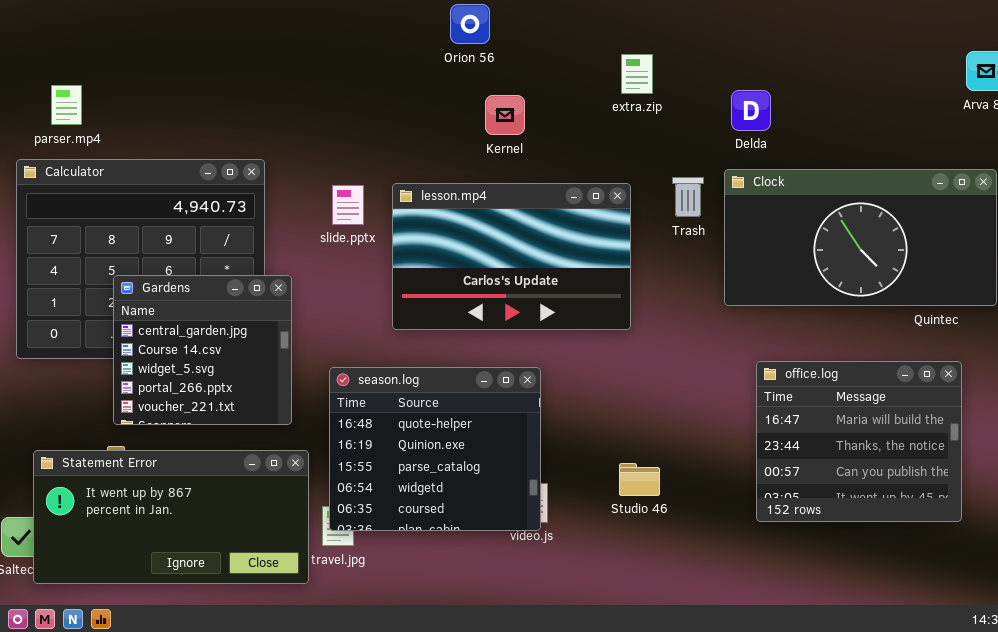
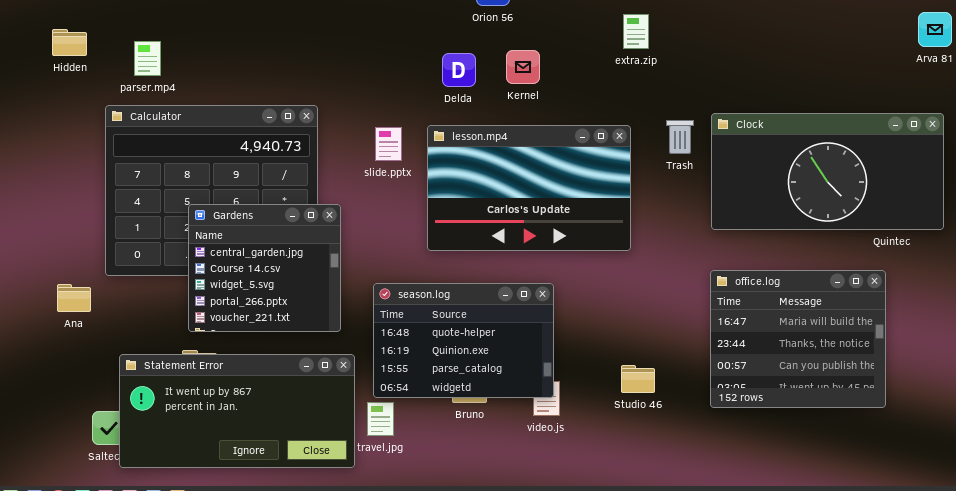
Delda: [731,90,771,131] -> [442,53,476,87], moved
office.log: [756,361,962,522] -> [710,270,886,408], moved
season.log: [329,367,541,531] -> [373,283,554,398], resized

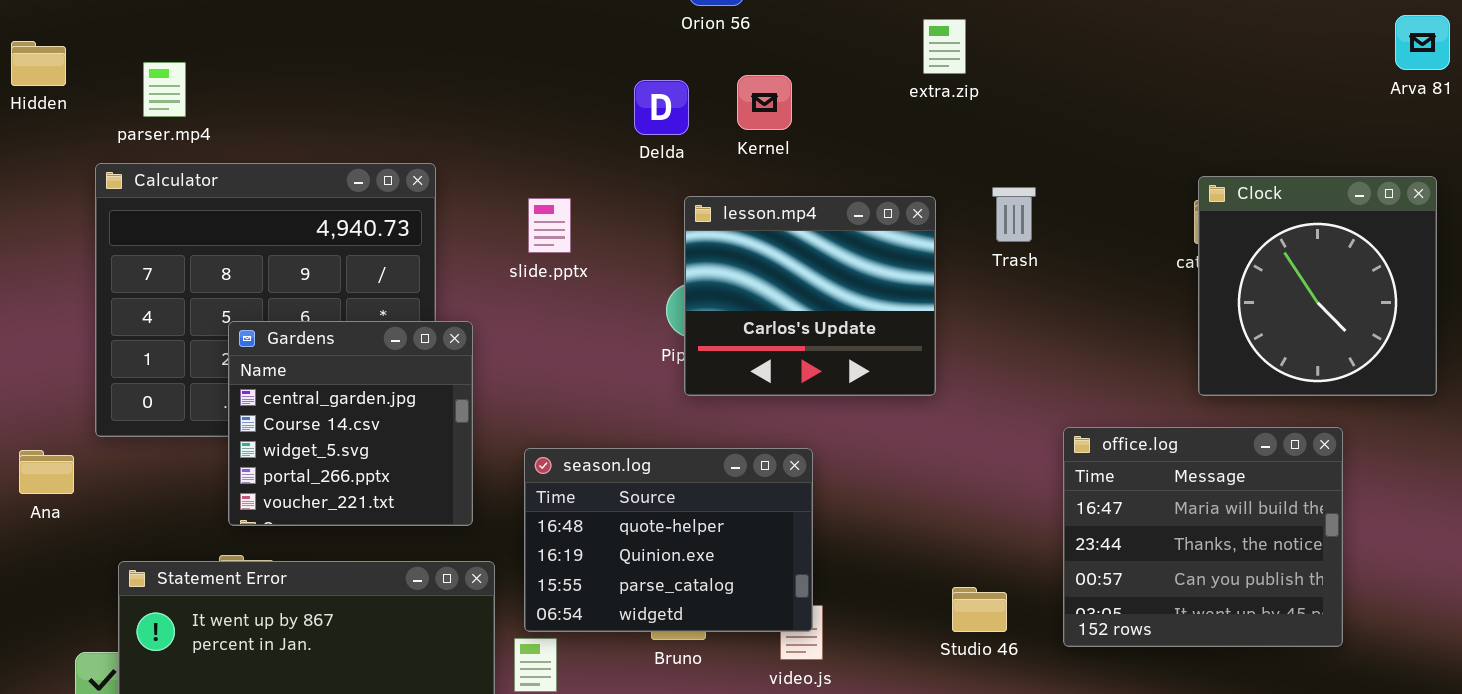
Clock: [711,113,944,230] -> [1198,176,1437,396], resized
lesson.mp4: [427,125,631,251] -> [684,196,936,396], resized
Studio 46: [621,365,655,393] -> [952,587,1007,632], moved

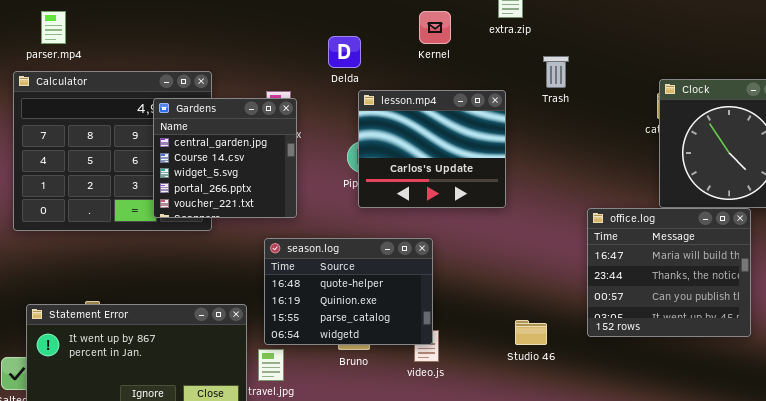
Kernel: [737,75,792,130] -> [419,11,451,44], moved
Delda: [634,80,689,135] -> [328,36,361,68], moved
Trash: [992,187,1036,242] -> [543,56,569,88], moved
Gardens: [228,321,473,526] -> [153,98,297,218], moved
office.log: [1063,427,1343,647] -> [587,208,751,337], moved

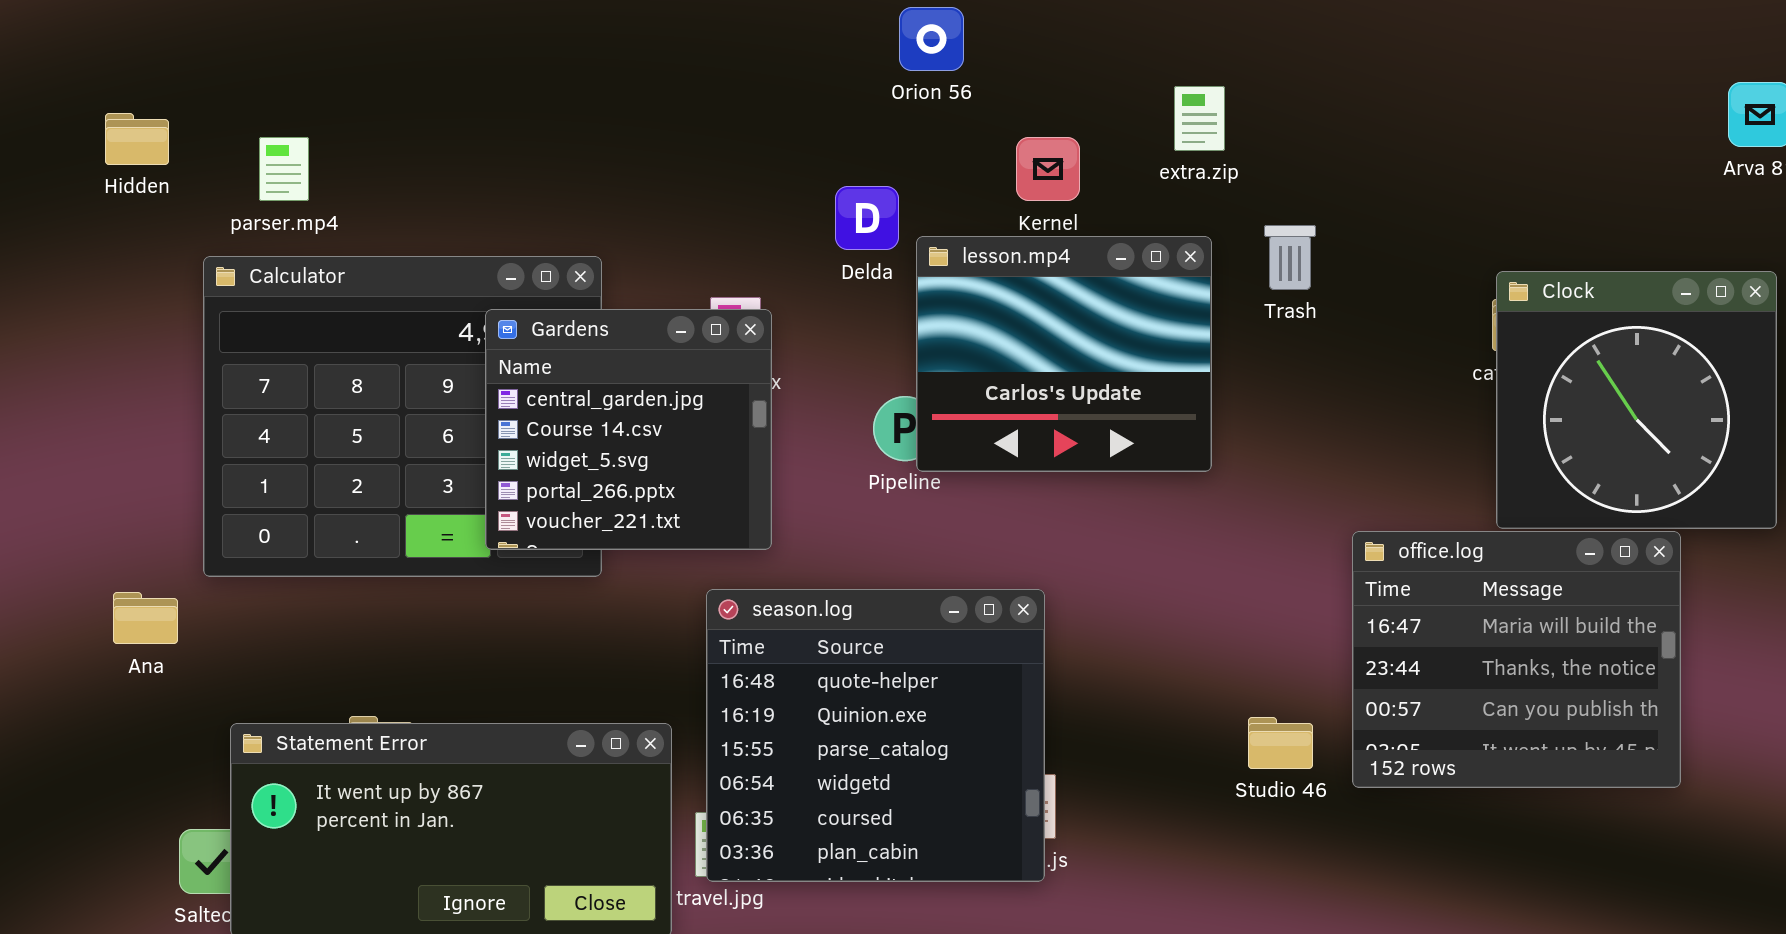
lesson.mp4: [358,90,506,208] -> [916,236,1212,472], moved
season.log: [264,238,433,345] -> [706,589,1045,882], resized
Studio 46: [515,320,547,345] -> [1248,717,1313,769], moved

